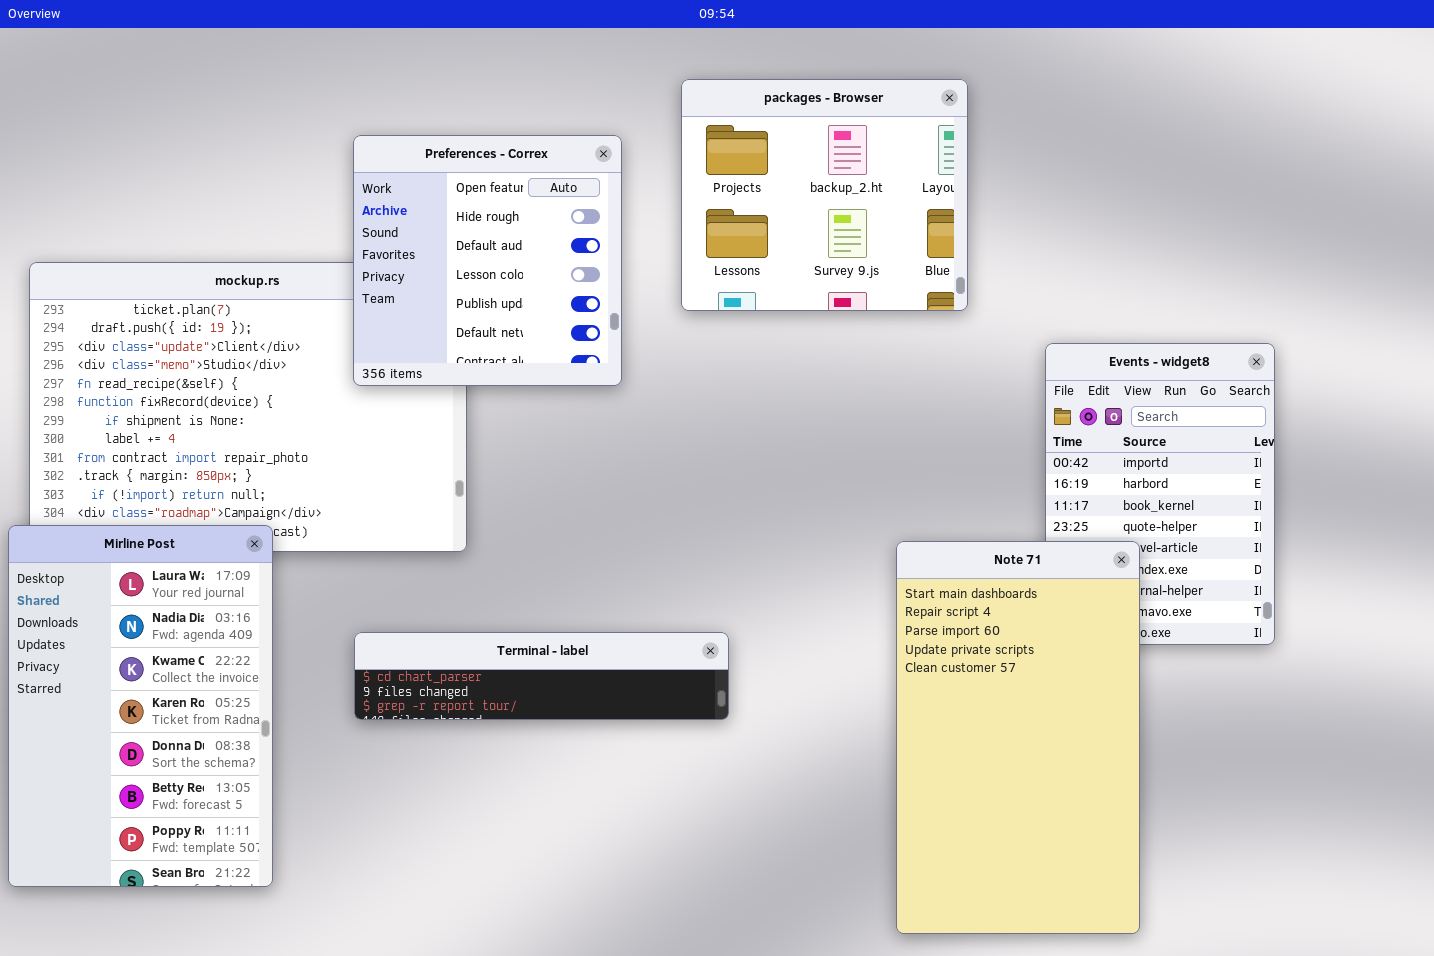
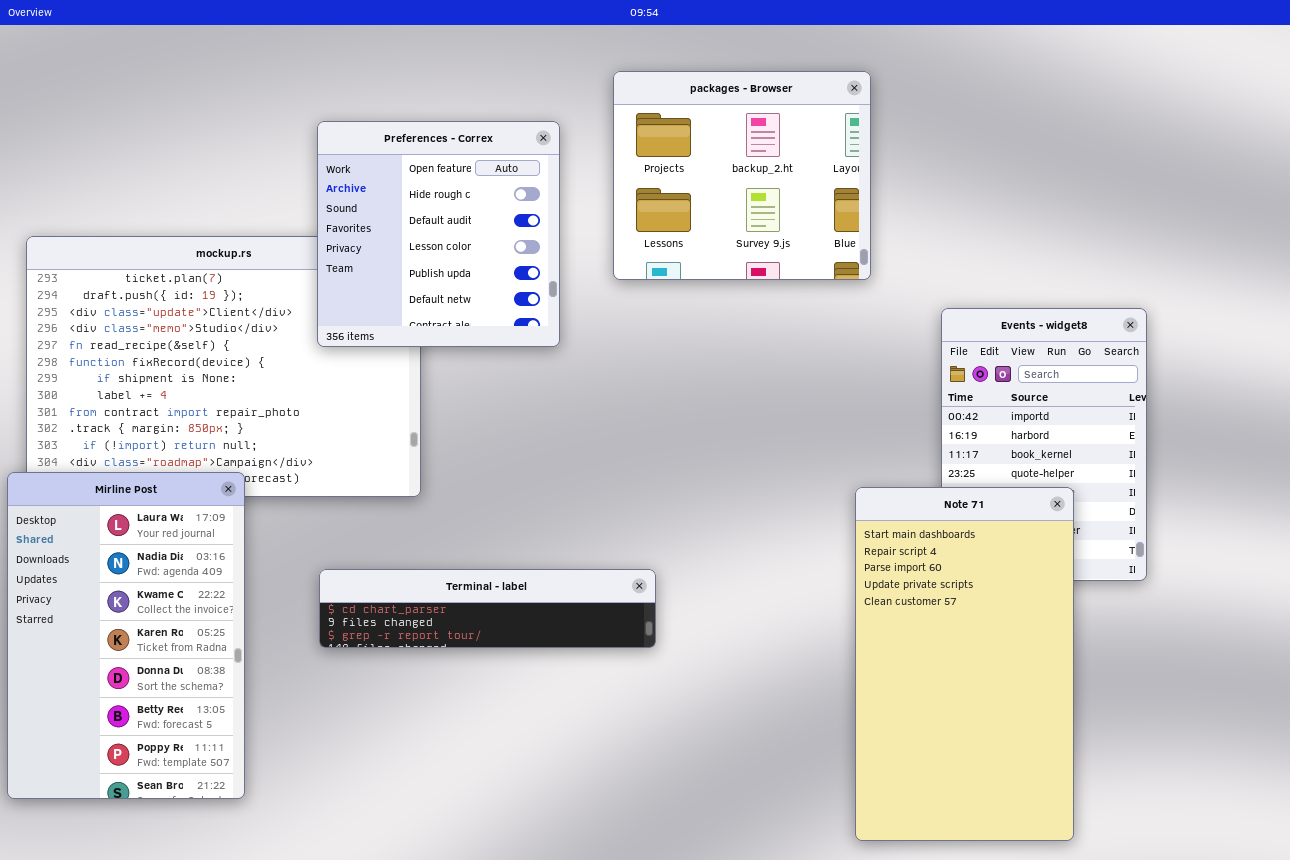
Note 71: [896,541,1140,934] -> [855,487,1074,841], moved

